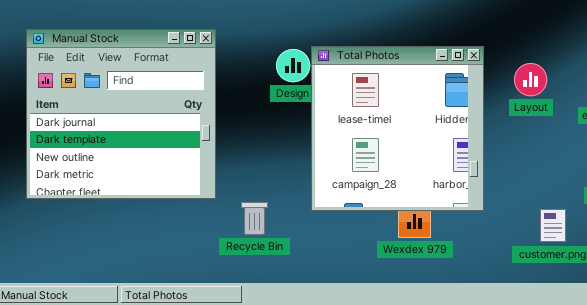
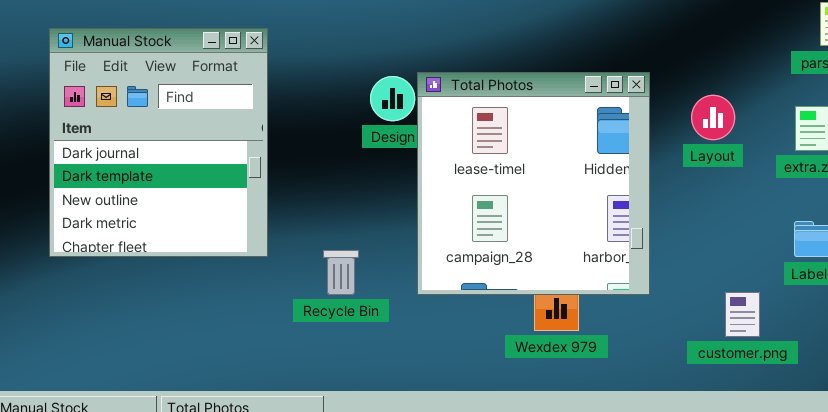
Manual Stock: [26,29,216,199] -> [49,28,268,257], moved, resized
Recycle Bin: [241,202,268,235] -> [323,250,359,295], moved

